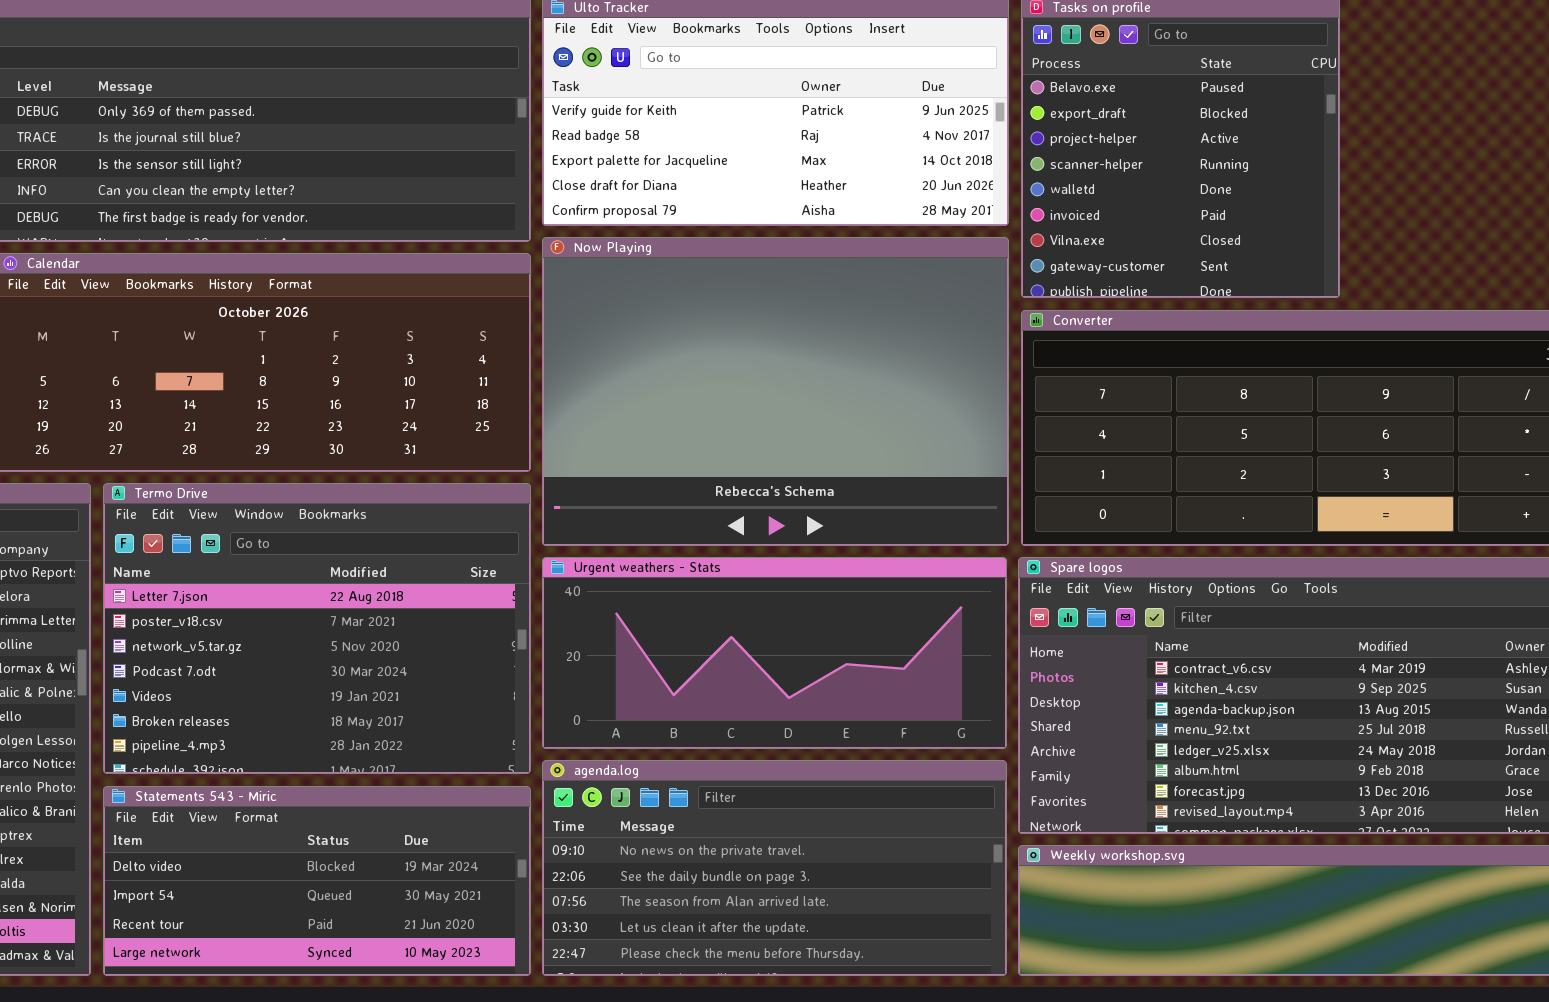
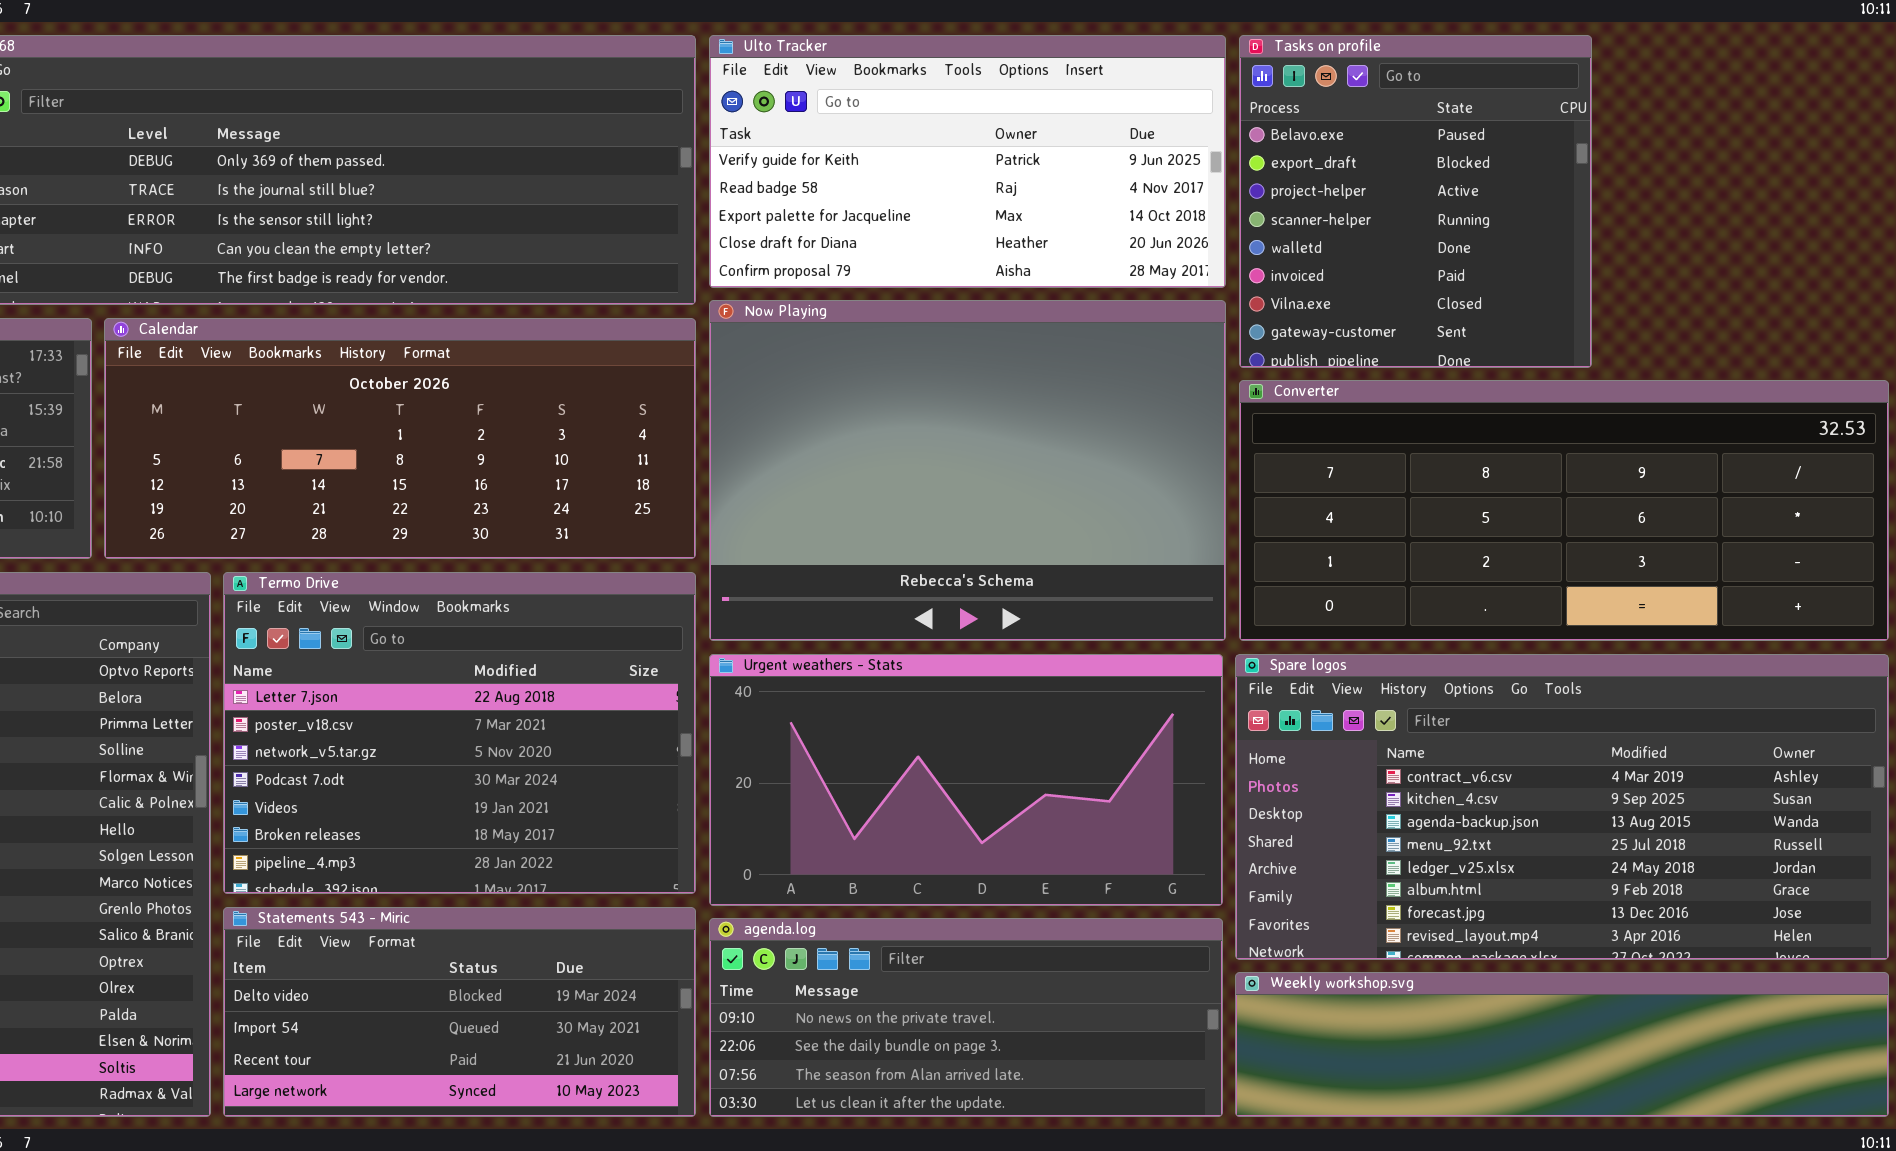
Urgent weathers - Stats: [542,557,1007,749] -> [709,654,1223,906], resized
agenda.log: [542,760,1007,976] -> [709,918,1223,1117], resized

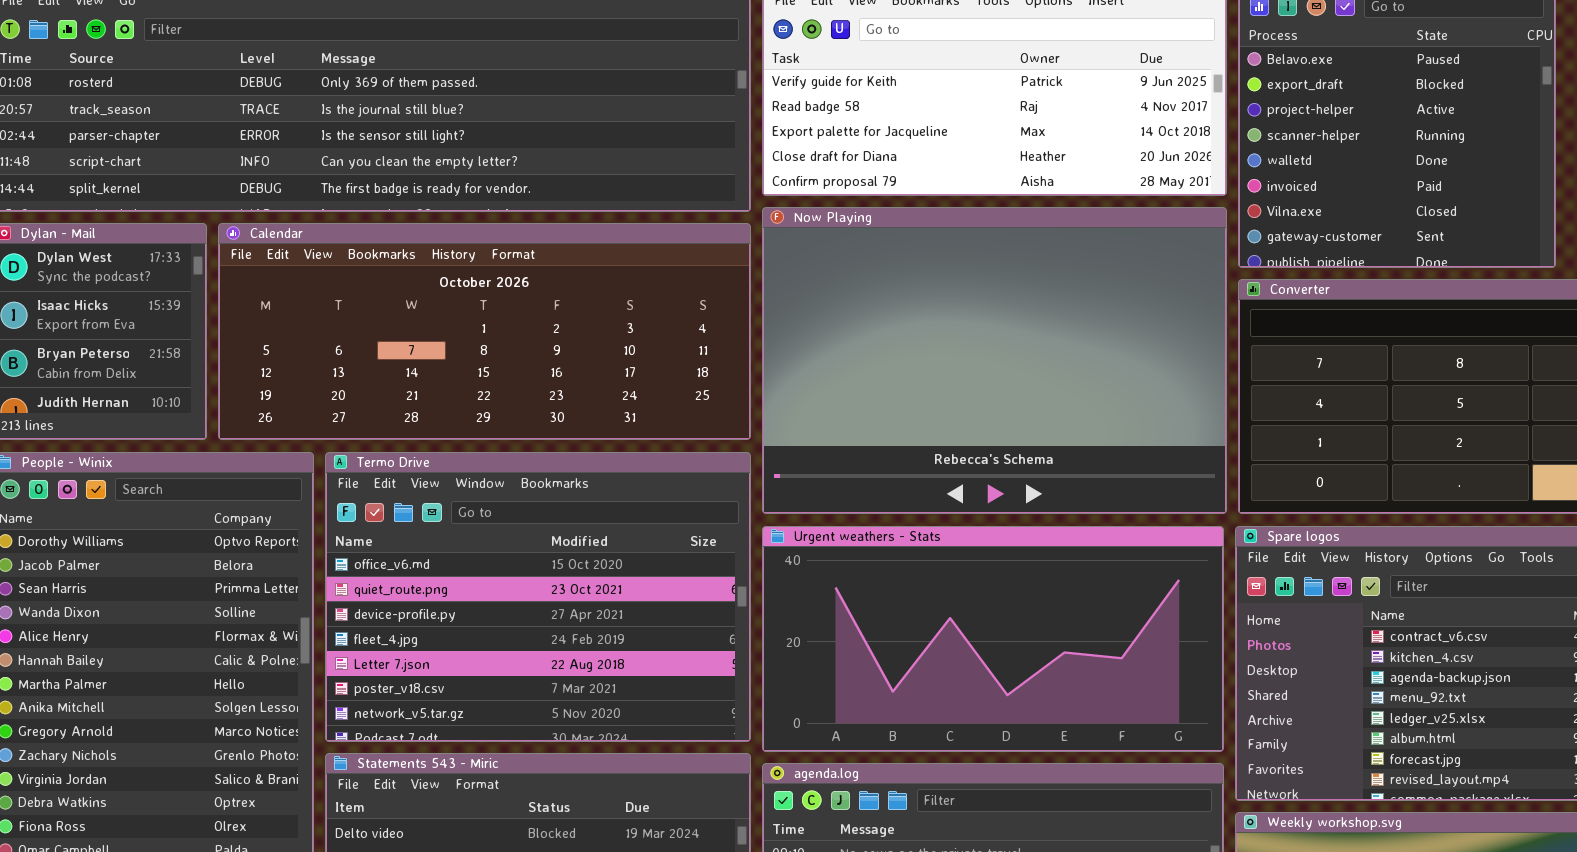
Termo Drive: [223,572,696,894] -> [325,452,751,742], scrolled up 4 rows

